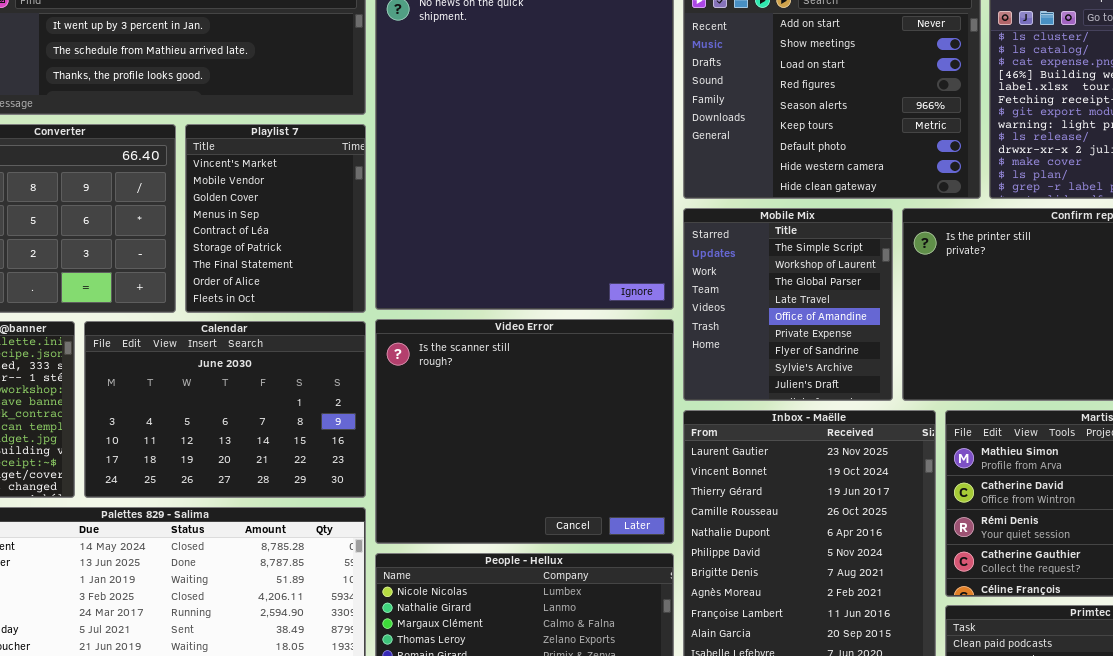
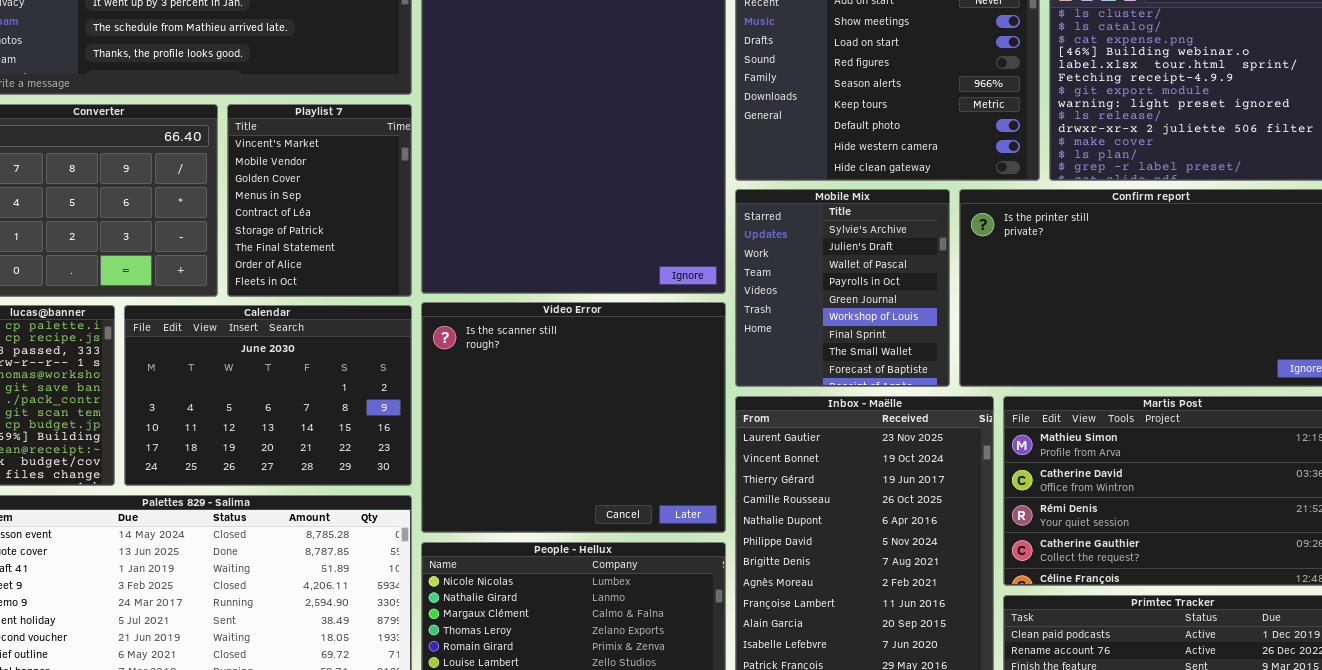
Mobile Mix: [683,208,893,401] -> [735,189,950,387], scrolled down 7 rows

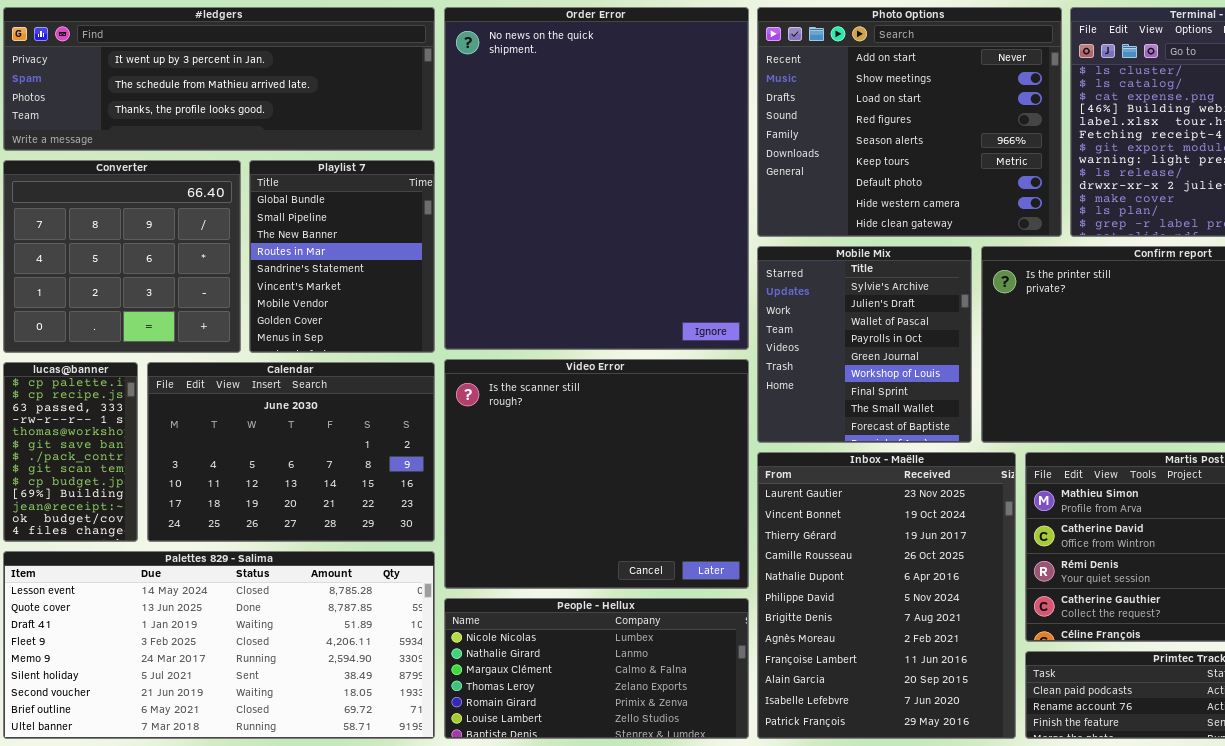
Playlist 7: [227,104,412,297] -> [249,160,435,353], scrolled up 5 rows

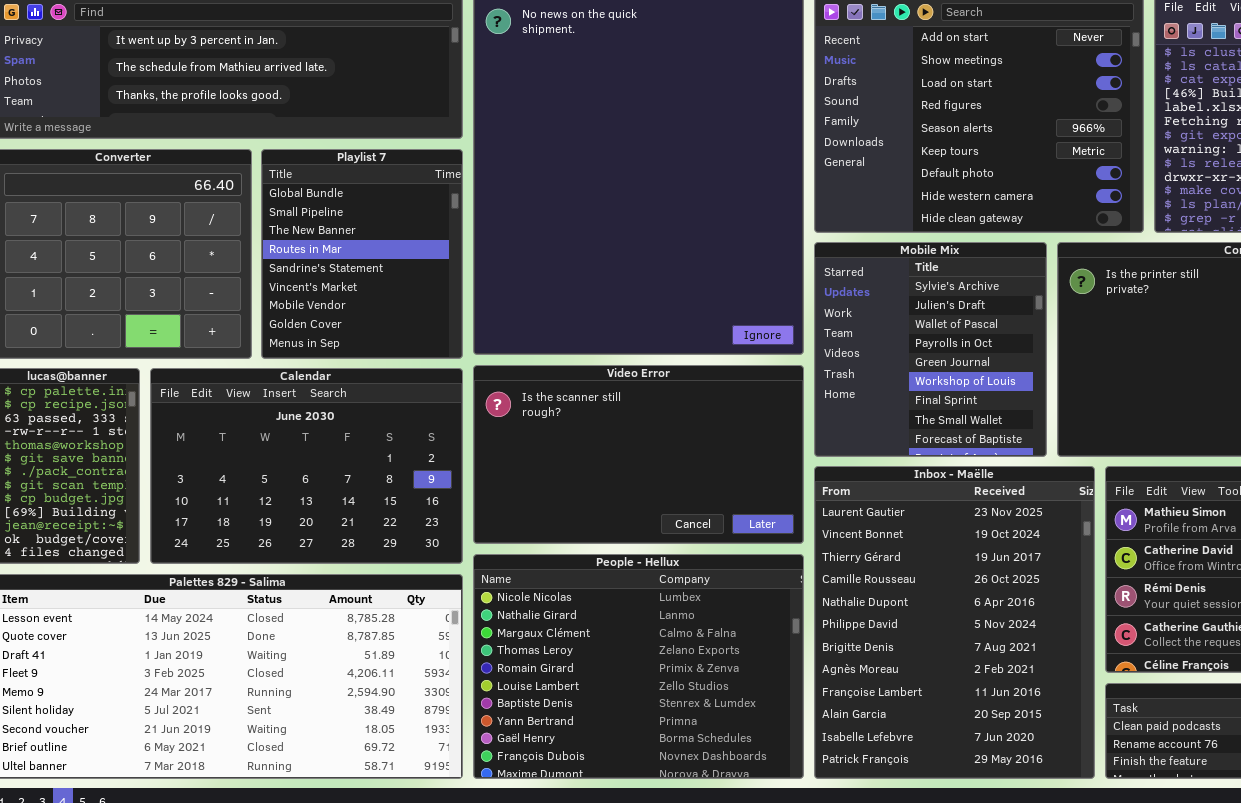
Video Error: [444,359,749,589] -> [473,365,804,544], resized
People - Hellux: [444,598,749,739] -> [473,554,804,779], resized

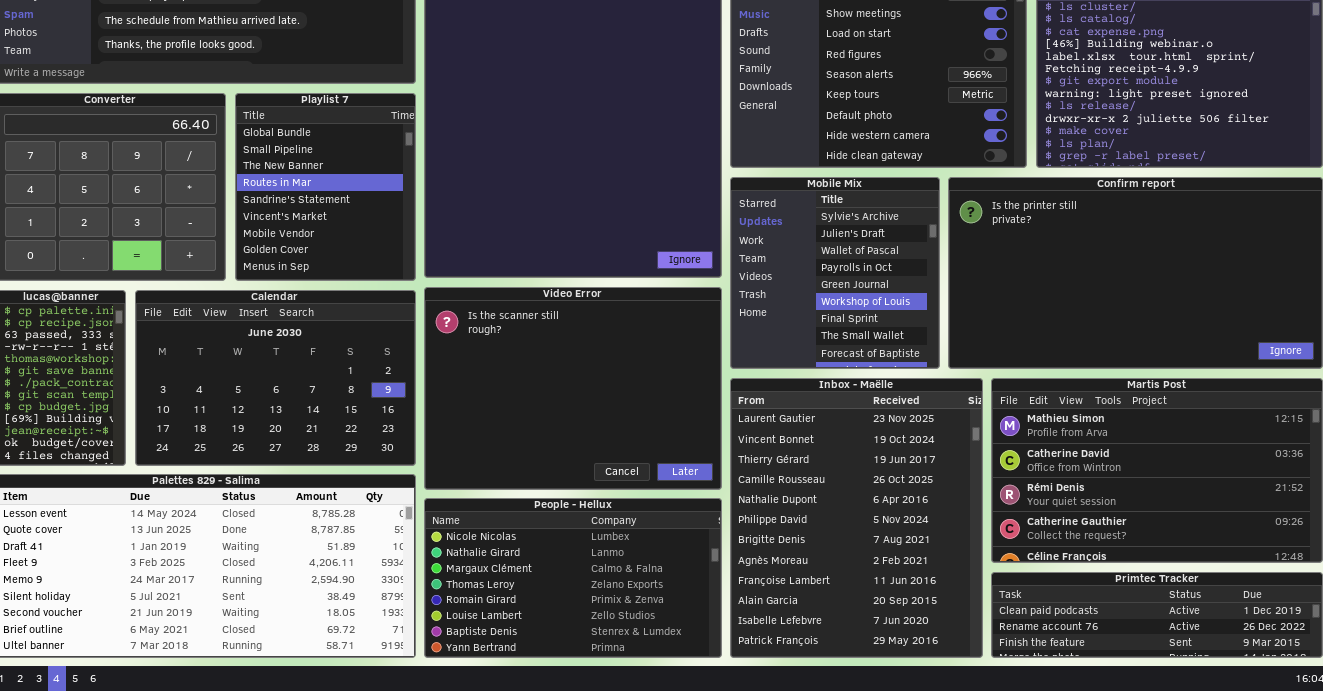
Video Error: [473,365,804,544] -> [424,287,722,490], resized
People - Hellux: [473,554,804,779] -> [424,498,722,658], resized

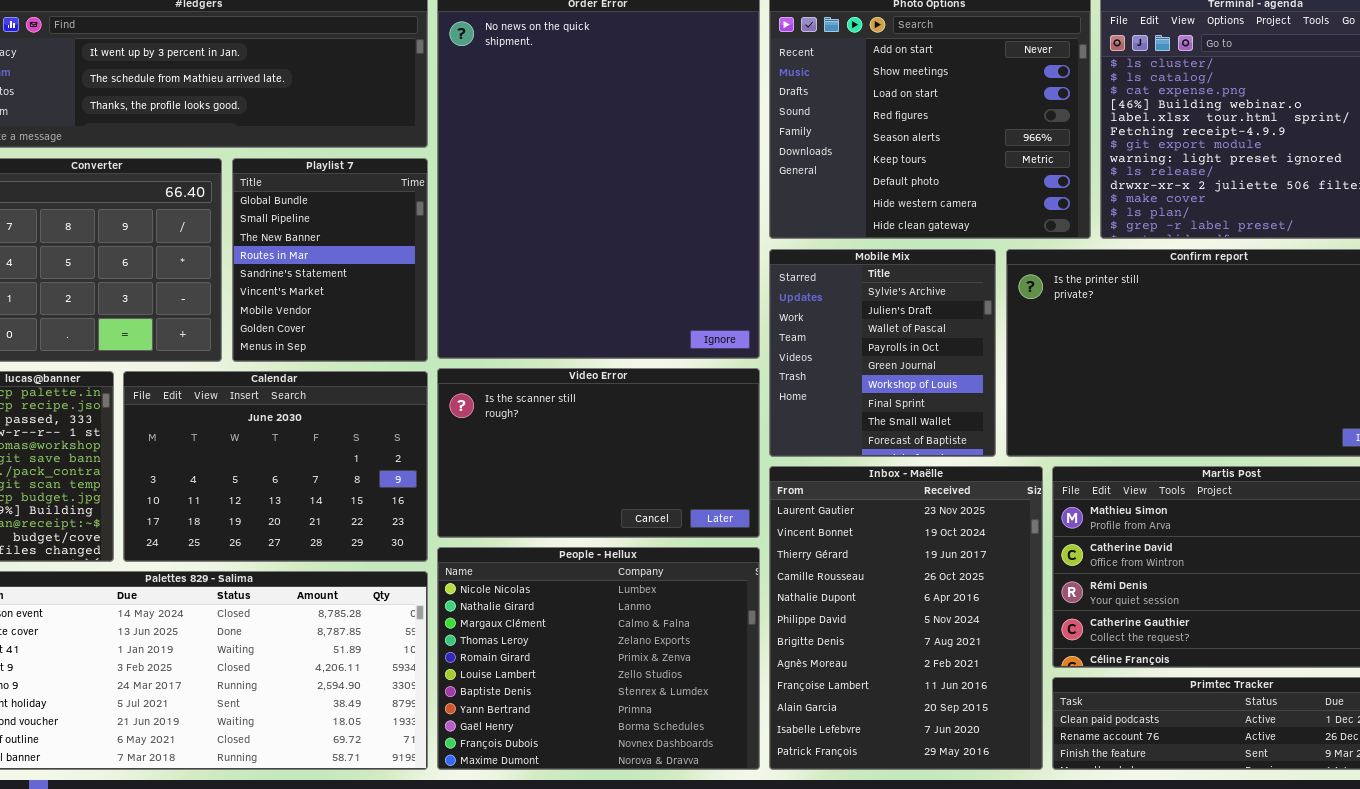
Video Error: [424,287,722,490] -> [437,368,760,538], resized
People - Hellux: [424,498,722,658] -> [437,547,760,770], resized

